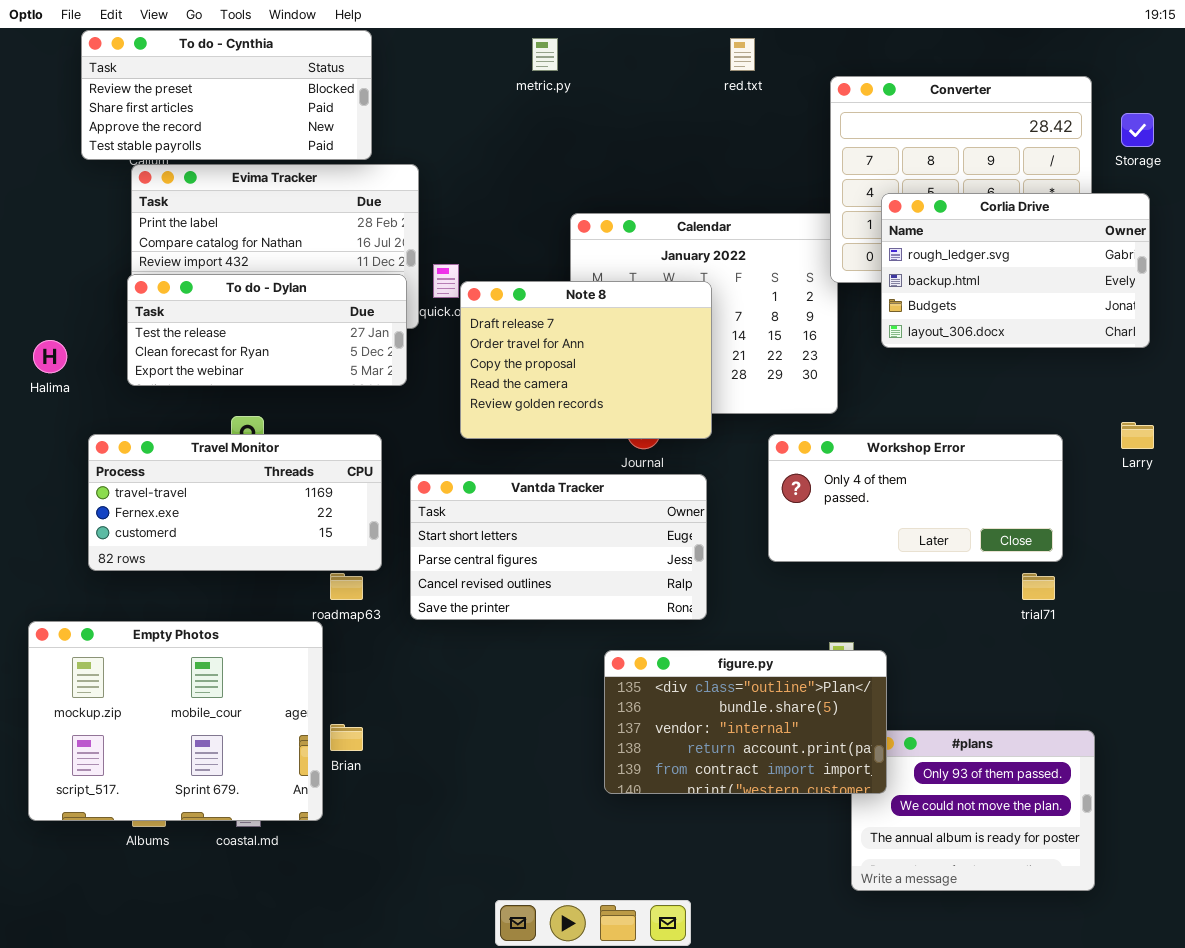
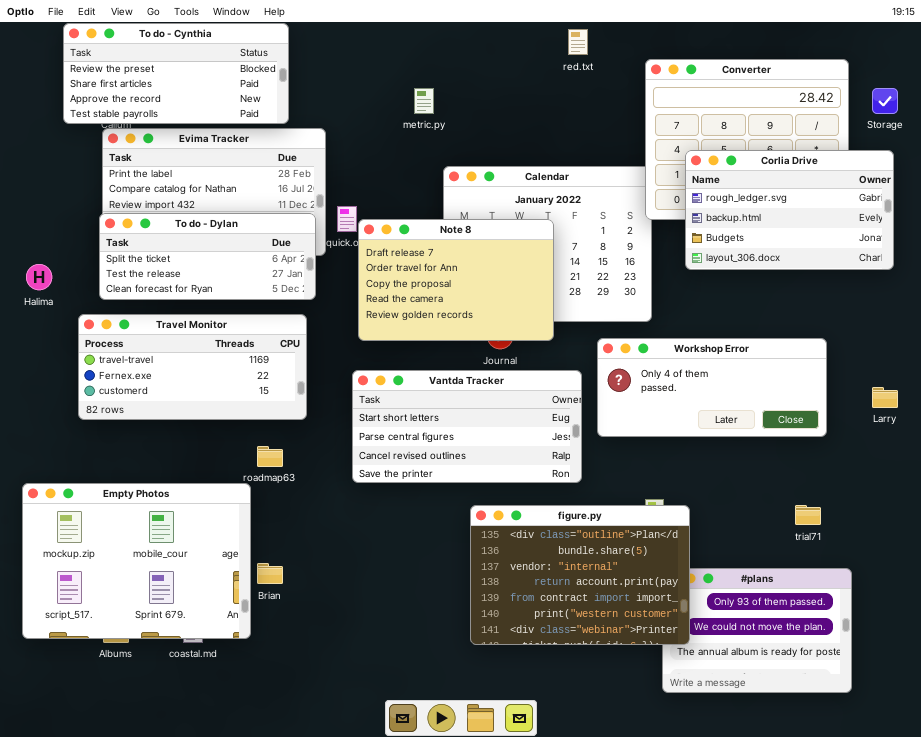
metric.py: [532,38,558,71] -> [414,88,434,114], moved
To do - Dylan: [127,274,407,386] -> [99,213,316,300], scrolled up 1 row
Larry: [1121,422,1154,449] -> [872,387,898,408], moved
Travel Monitor: [88,434,382,571] -> [78,314,307,420], moved
Vantda Tracker: [410,474,707,620] -> [352,370,582,483], moved
trial71: [1022,573,1055,600] -> [795,505,821,525], moved
figure.py: [604,650,887,794] -> [470,505,690,645], resized

